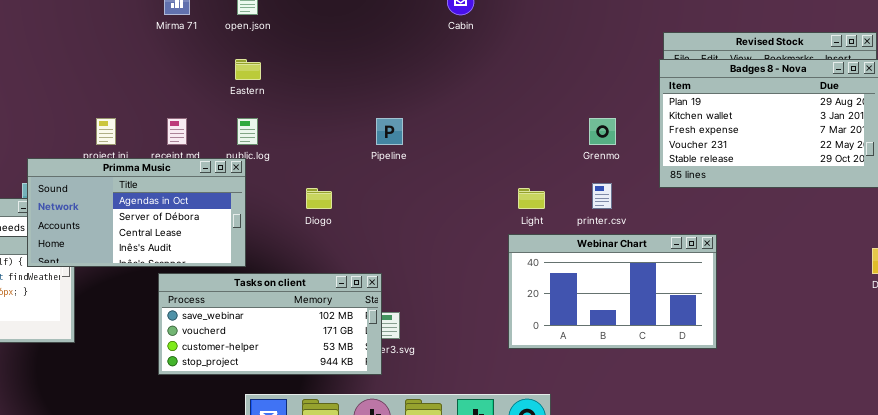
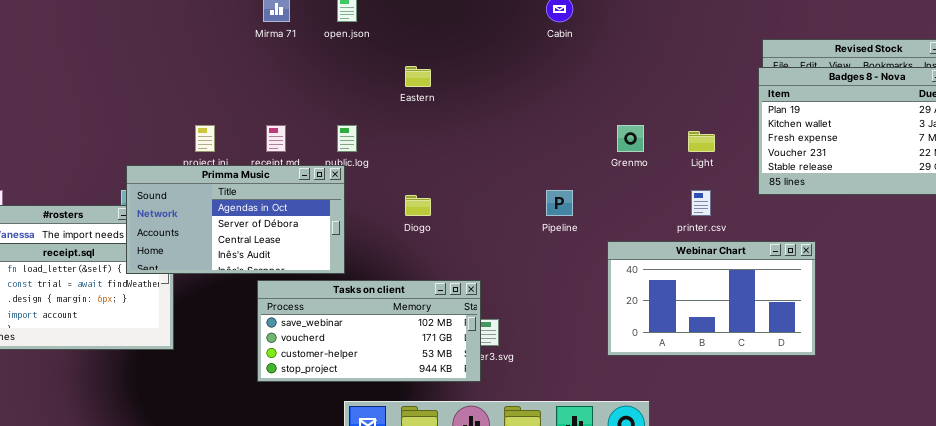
Eastern: [235,59,261,80] -> [405,66,431,87], moved
Pipeline: [376,118,403,145] -> [546,190,573,216], moved
Grenmo: [589,118,616,145] -> [617,125,644,152], moved
Light: [518,188,545,209] -> [688,131,715,152], moved

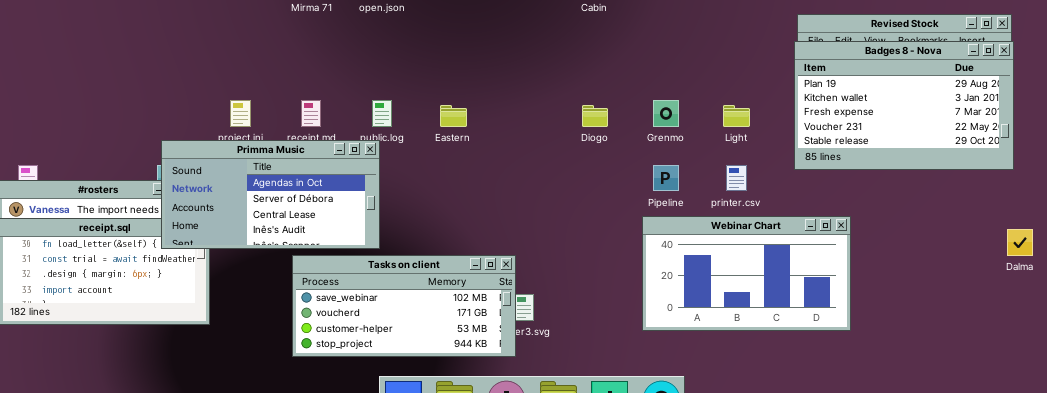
Eastern: [405,66,431,87] -> [440,105,467,127], moved
Pipeline: [546,190,573,216] -> [653,165,679,191], moved
Diogo: [405,195,431,216] -> [582,105,608,127], moved

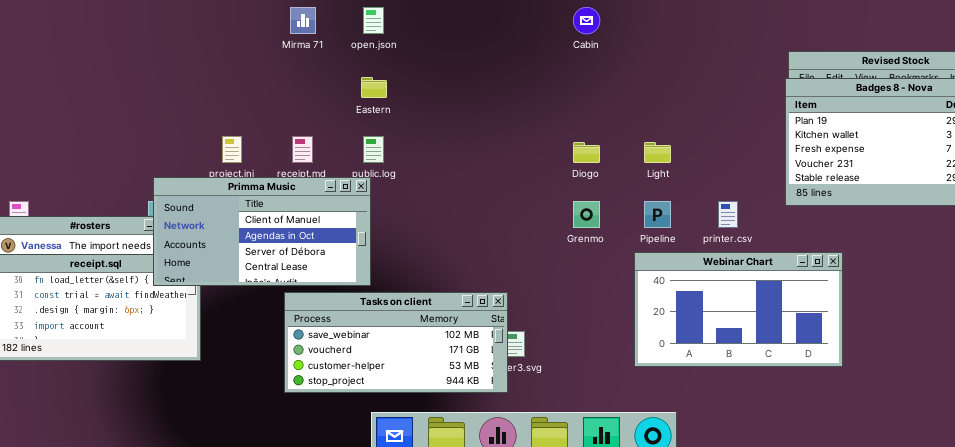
Grenmo: [653,100,679,127] -> [573,201,600,228], moved
Eastern: [440,105,467,127] -> [361,77,387,98], moved
Light: [723,105,750,127] -> [644,142,671,163], moved
Primma Music: [161,140,380,249] -> [153,177,371,286], scrolled up 1 row

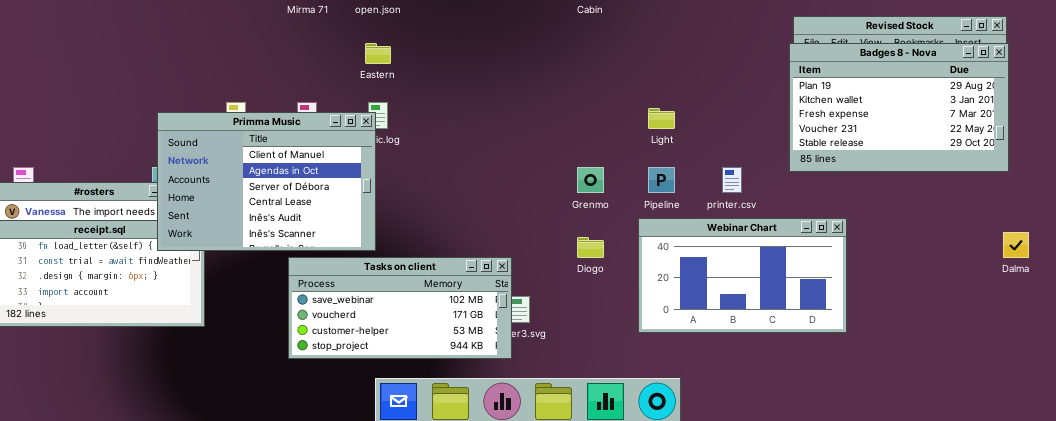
Diogo: [573,142,600,163] -> [577,237,604,258], moved
Primma Music: [153,177,371,286] -> [157,112,376,251], resized

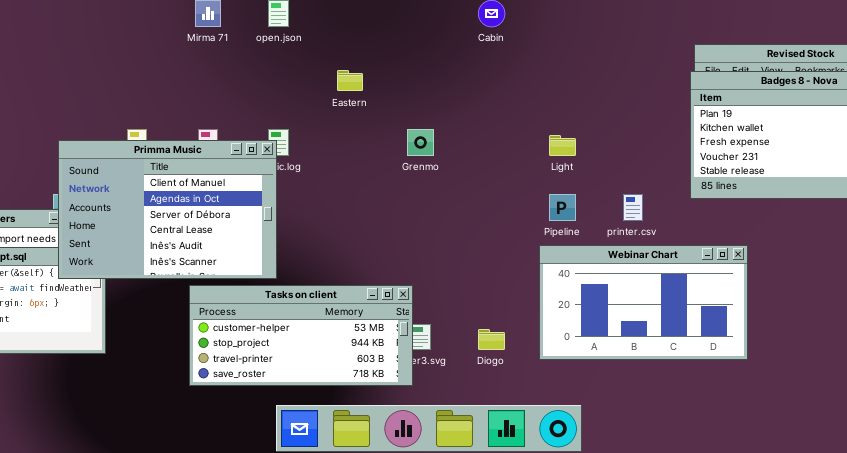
Eastern: [365,43,391,64] -> [337,70,363,91], moved
Grenmo: [577,167,604,193] -> [407,129,434,156], moved
Diogo: [577,237,604,258] -> [478,329,505,350], moved
Tasks on client: [288,257,512,359] -> [189,285,413,386], scrolled down 2 rows

